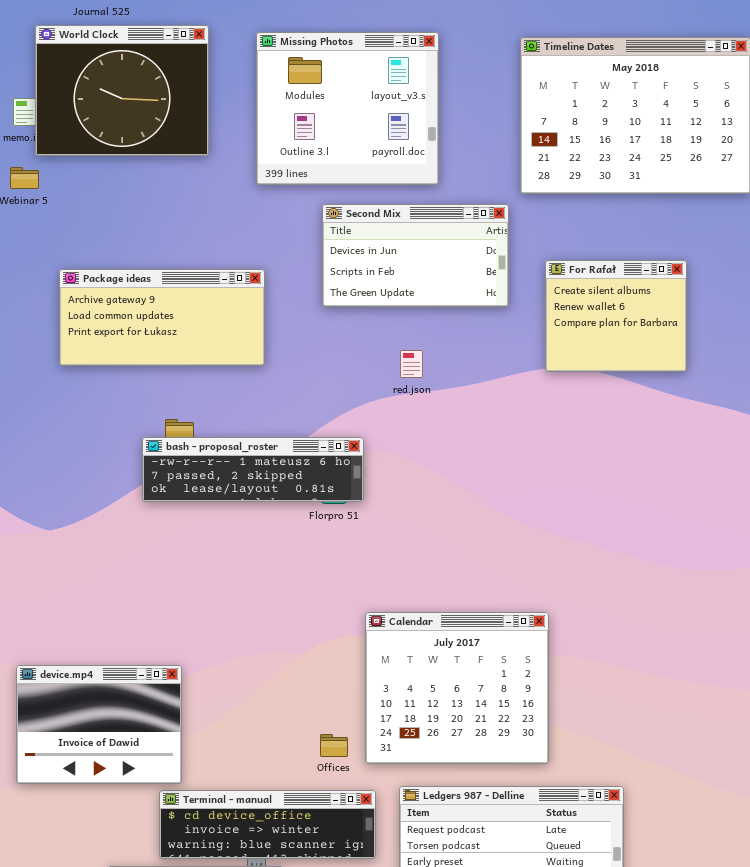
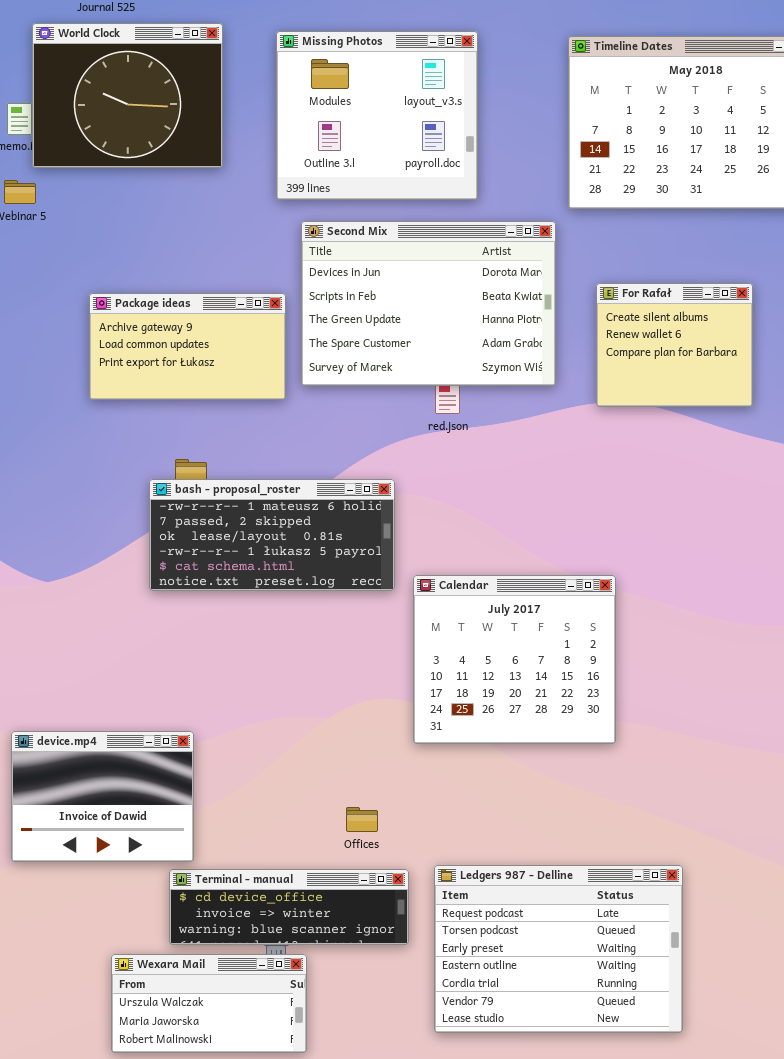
Second Mix: [322,204,509,307] -> [301,221,556,386], resized
Package ideas: [59,269,265,366] -> [89,293,286,400], resized
bash - proposal_roster: [142,437,364,502] -> [149,479,395,591], resized
Calendar: [365,612,549,764] -> [413,575,616,744], moved

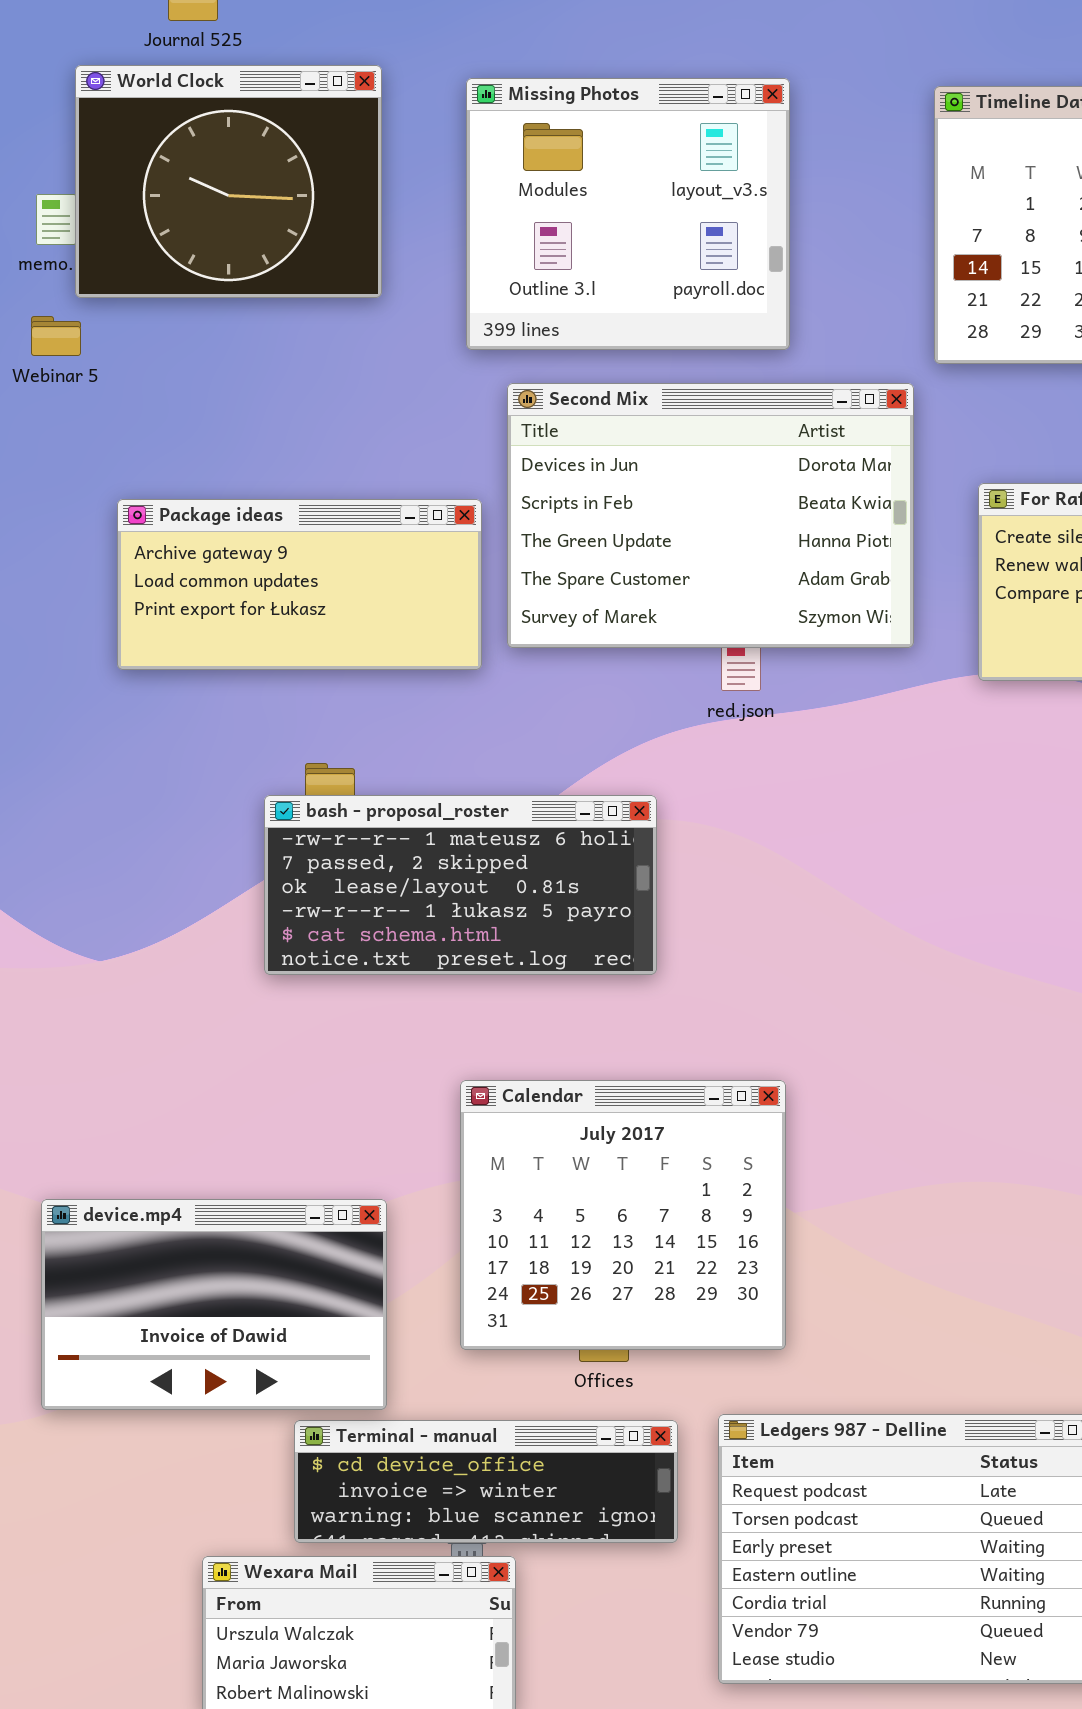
Package ideas: [89,293,286,400] -> [117,499,482,670], resized
Calendar: [413,575,616,744] -> [460,1080,786,1350], moved
device.mp4: [11,731,194,862] -> [41,1199,387,1410], resized

